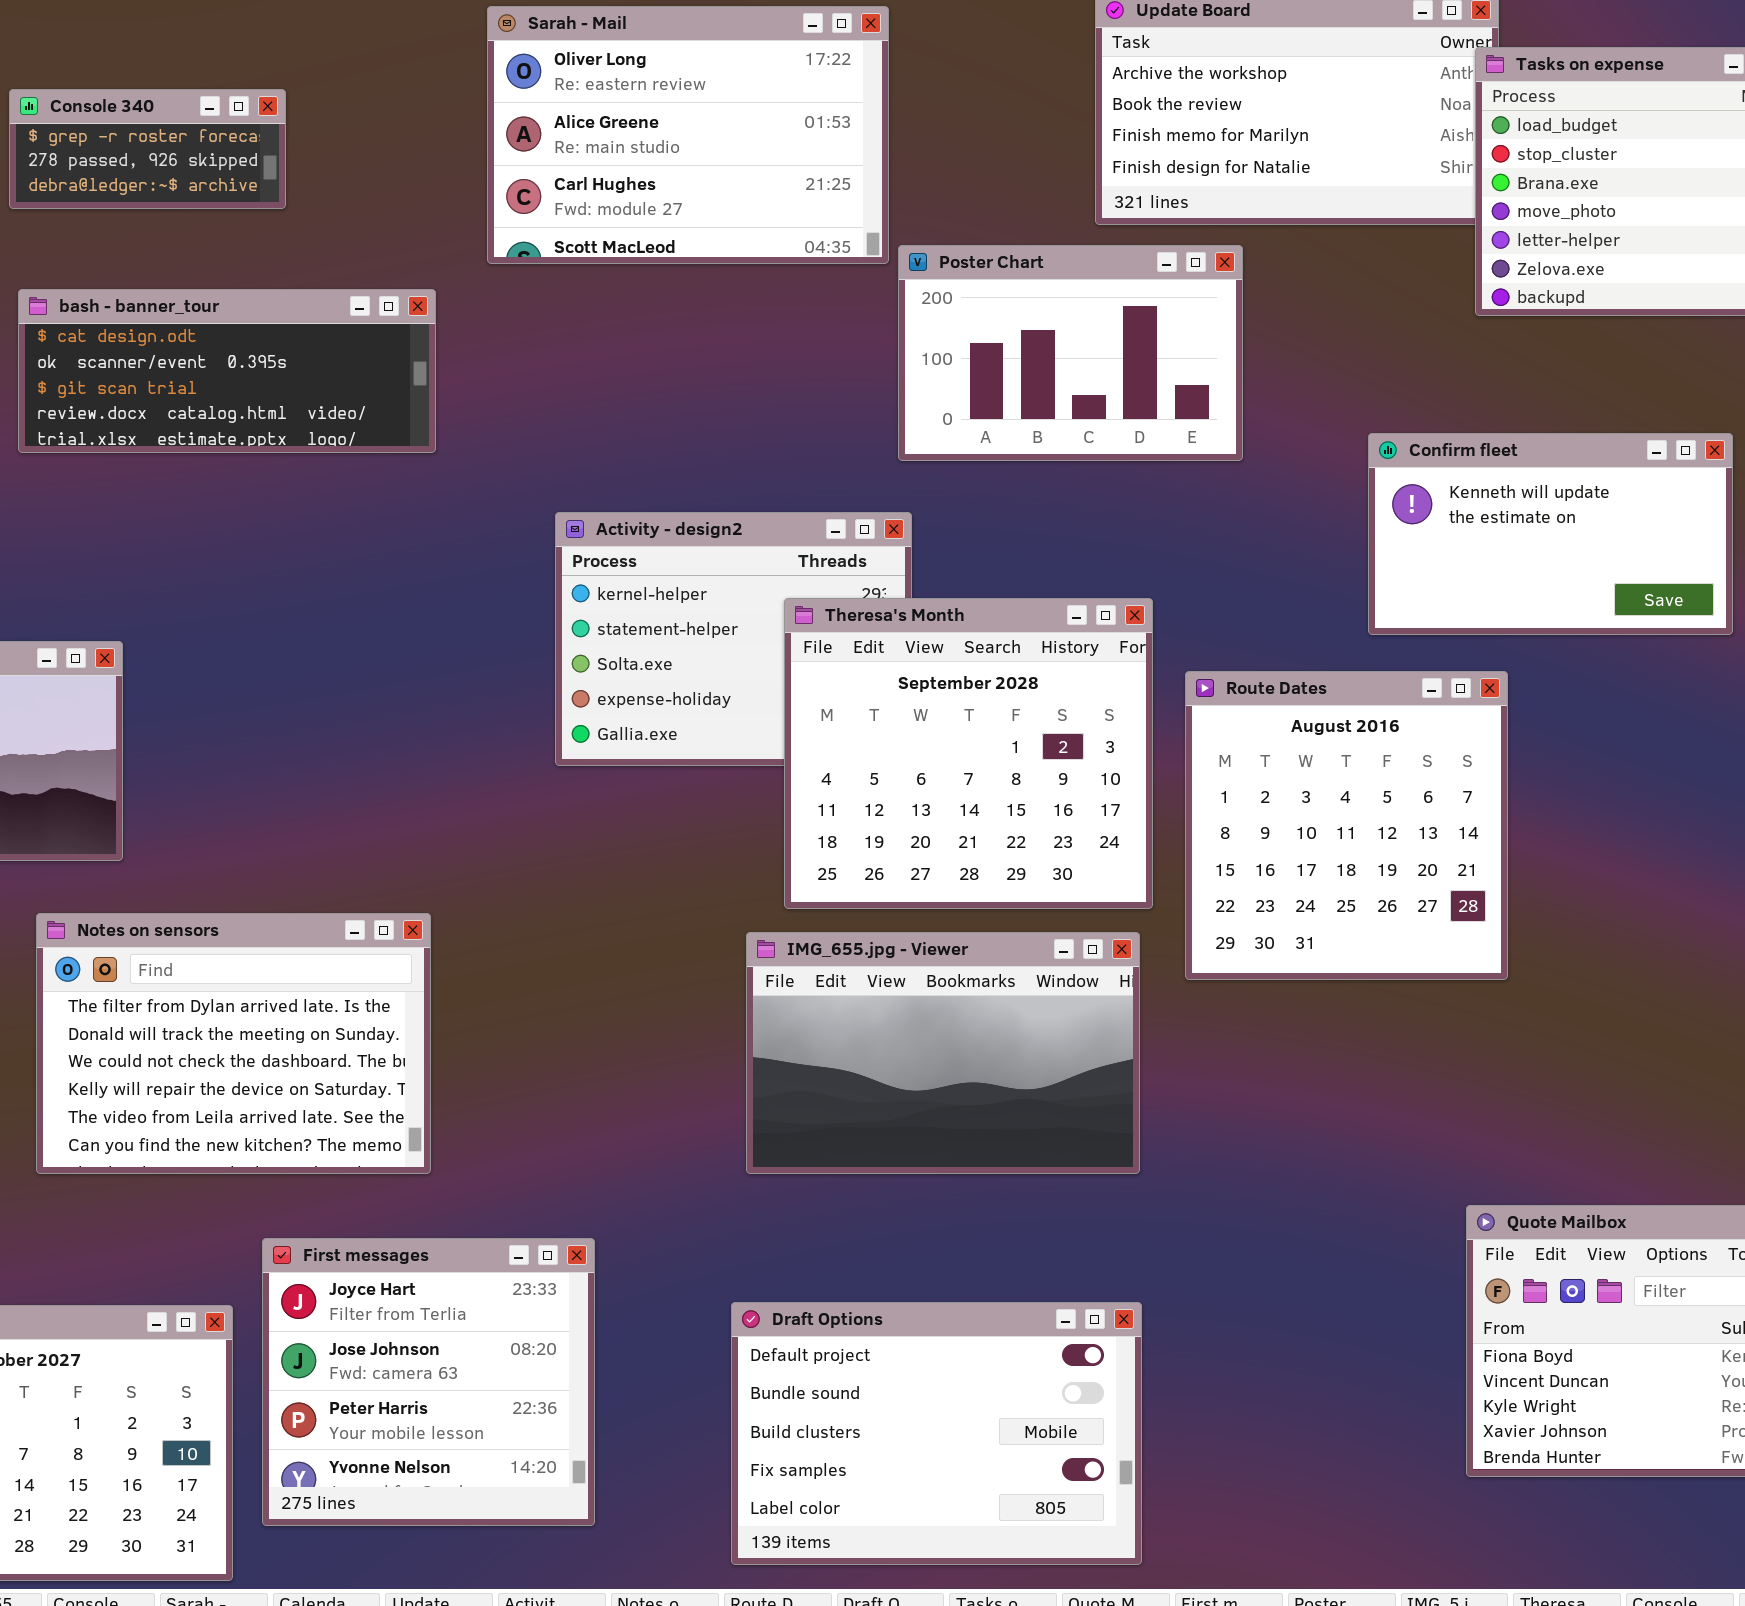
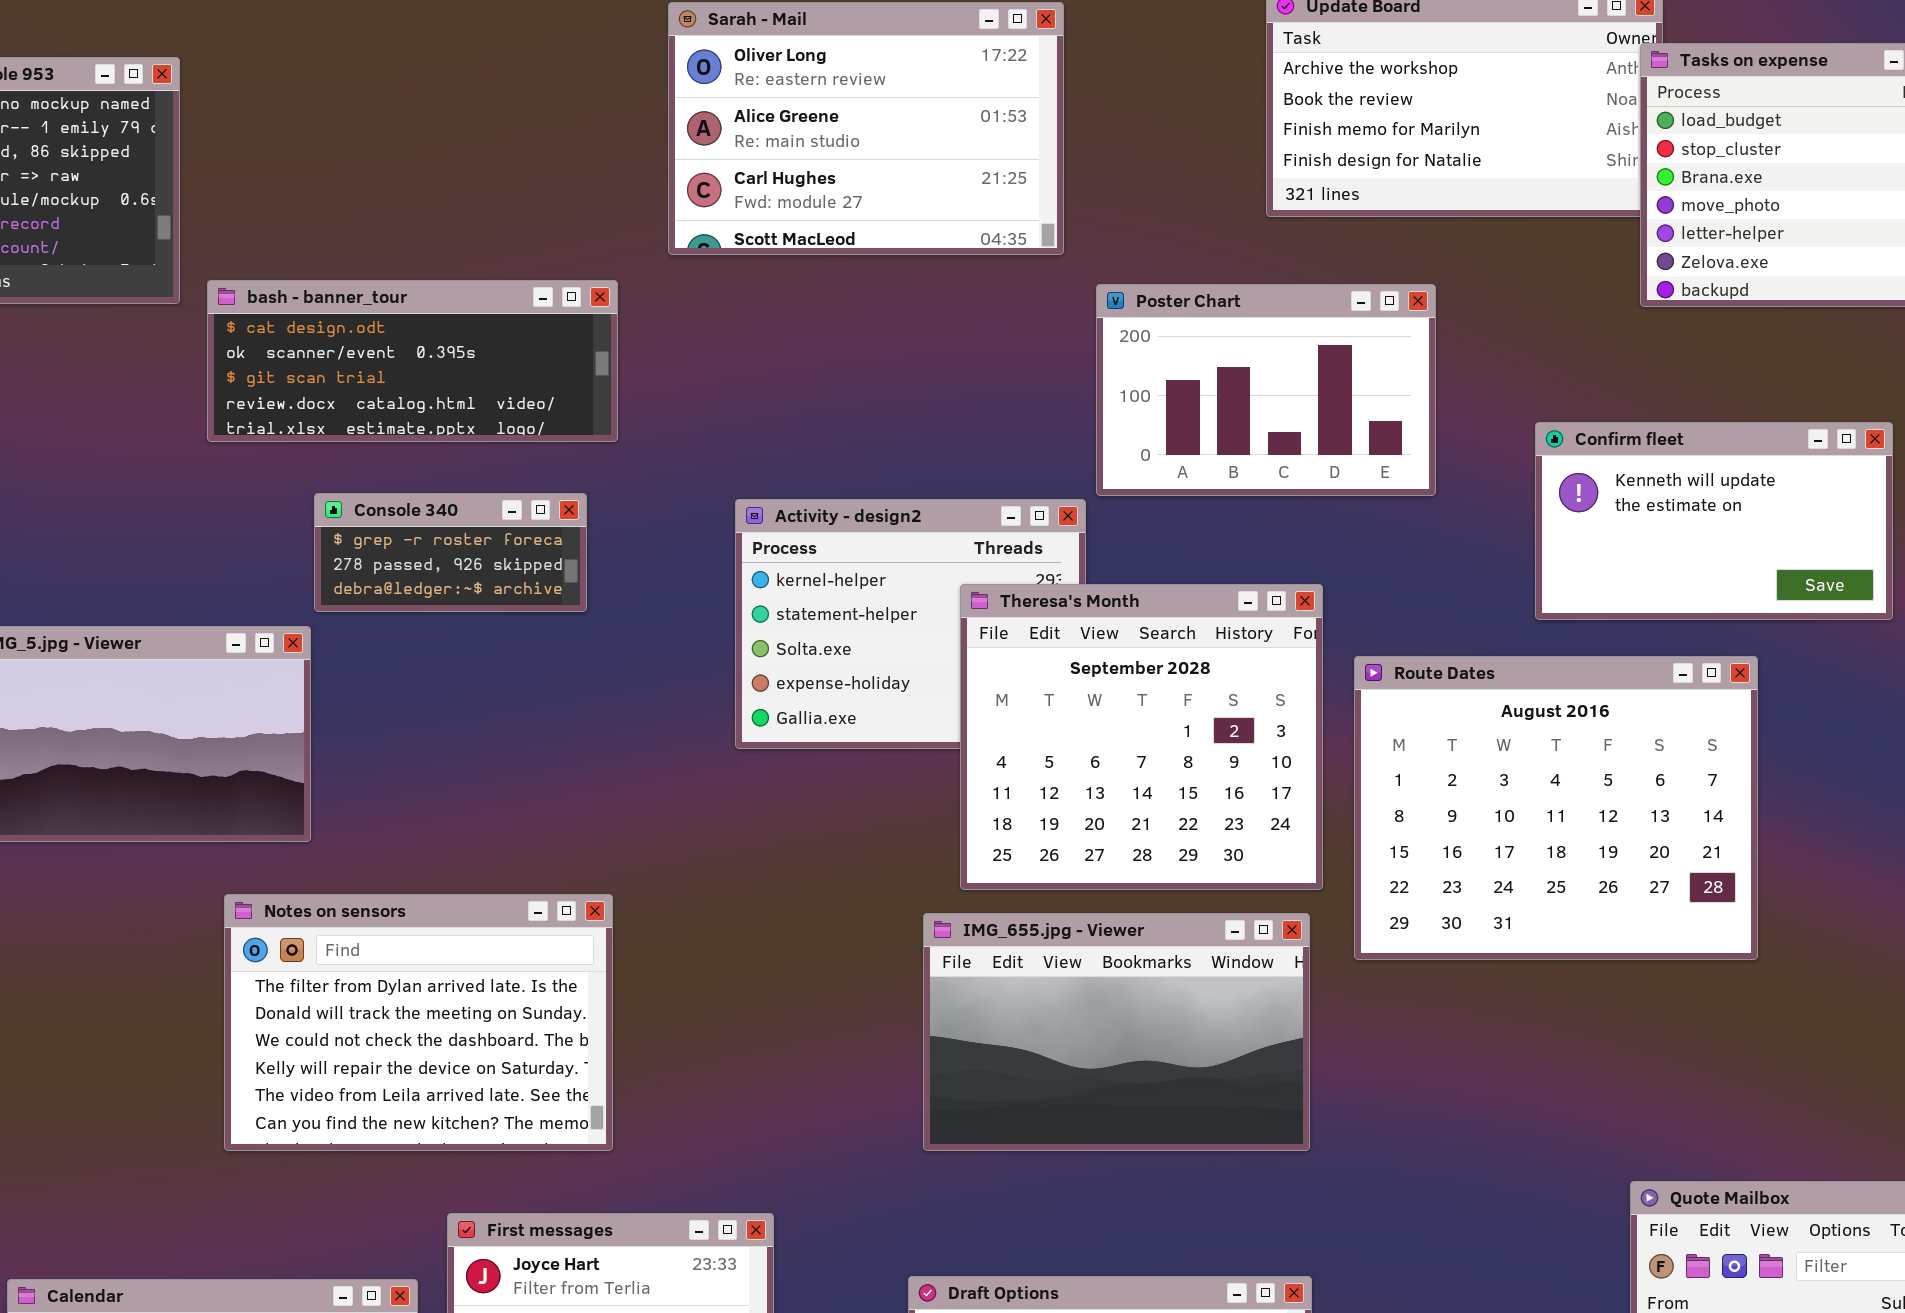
Console 340: [9,89,286,209] -> [314,493,587,612], moved
Poster Chart: [898,245,1243,461] -> [1096,284,1436,496], moved
Route Dates: [1185,671,1508,980] -> [1354,656,1758,960], resized

